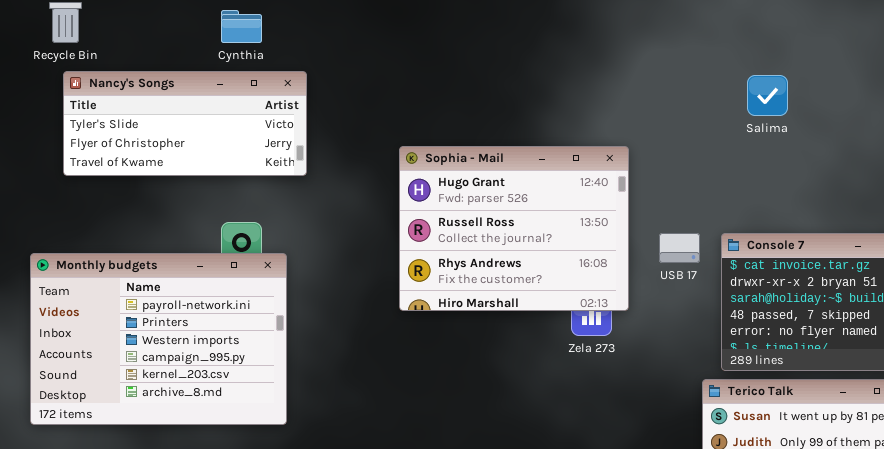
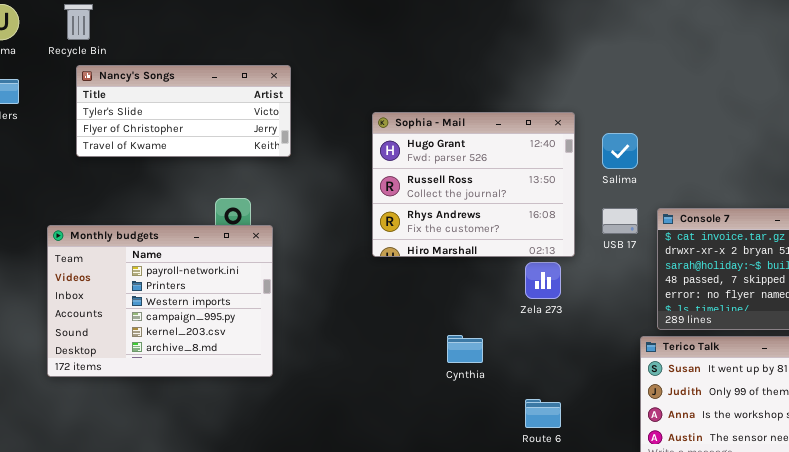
Cynthia: [221,10,262,43] -> [447,335,483,363], moved
Salima: [747,75,788,116] -> [602,133,638,169], moved
Sophia - Mail: [399,146,629,311] -> [372,112,575,257], moved

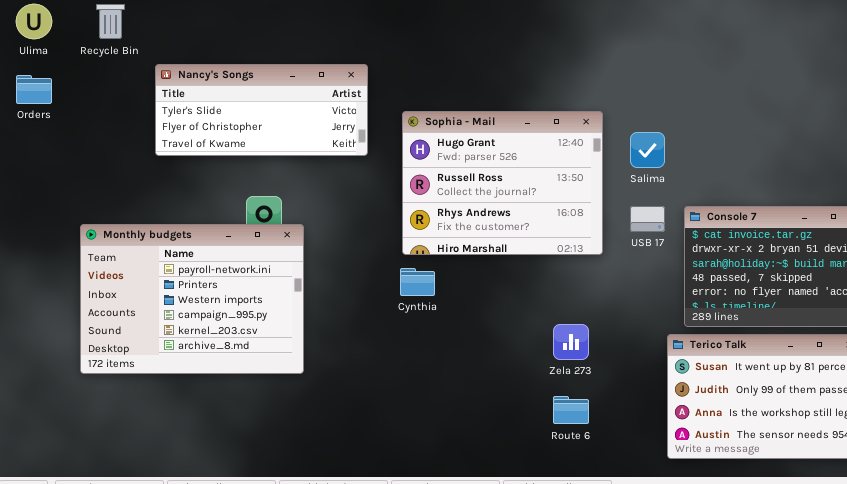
Nancy's Songs: [76,65,291,157] -> [155,64,368,156], moved
Zela 273: [525,262,561,299] -> [553,324,589,360], moved
Cynthia: [447,335,483,363] -> [400,268,435,296], moved

